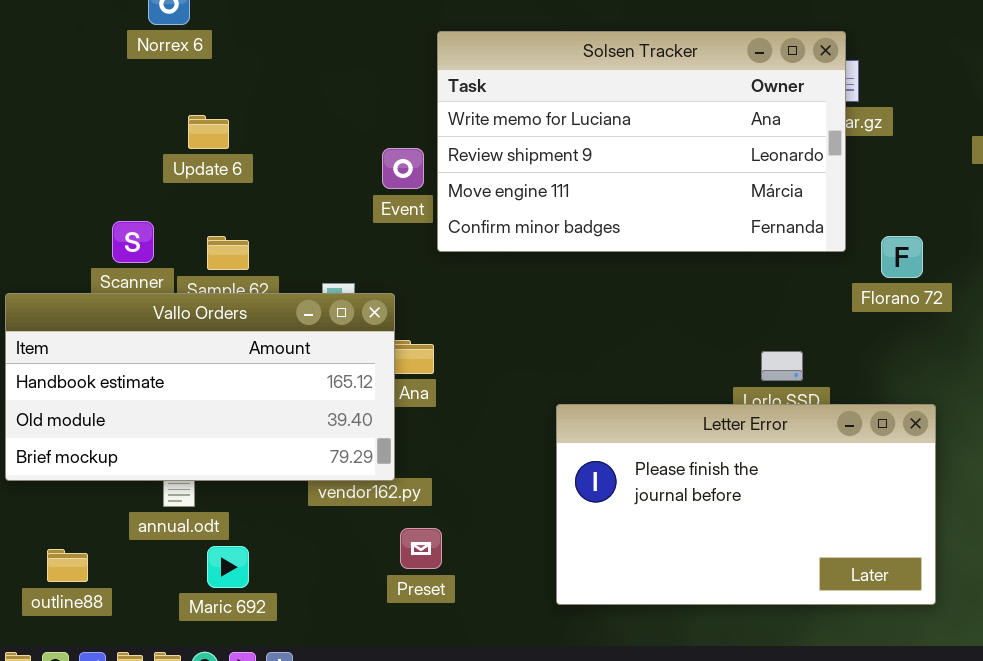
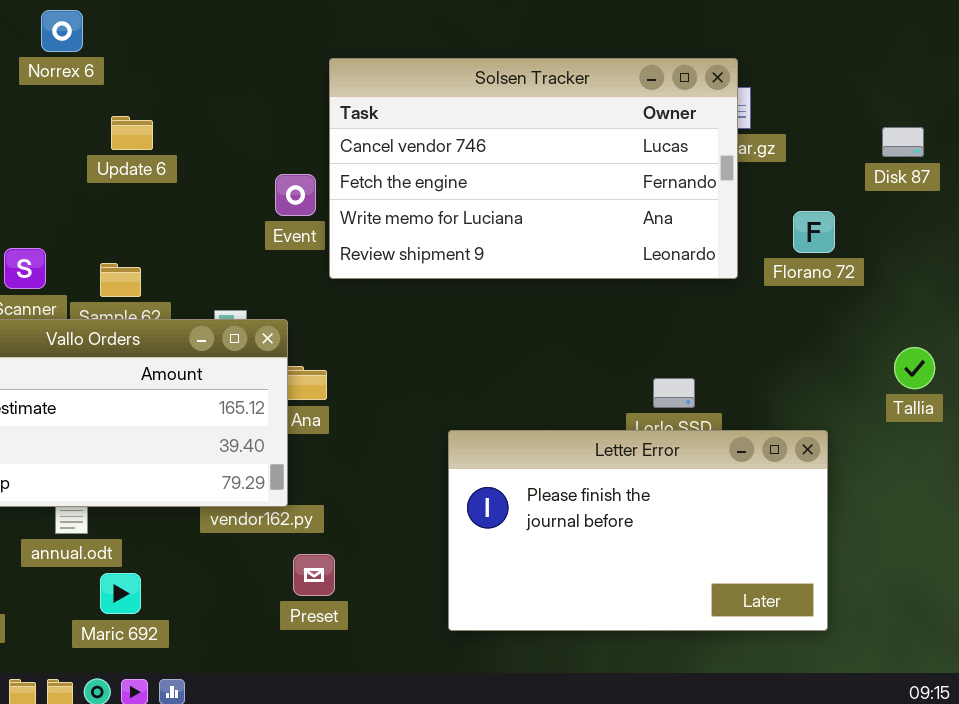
Solsen Tracker: [437,31,846,252] -> [329,58,738,279], scrolled up 2 rows
Update 6: [188,115,229,149] -> [111,116,153,150], moved
Florano 72: [881,236,923,278] -> [793,211,835,253], moved

